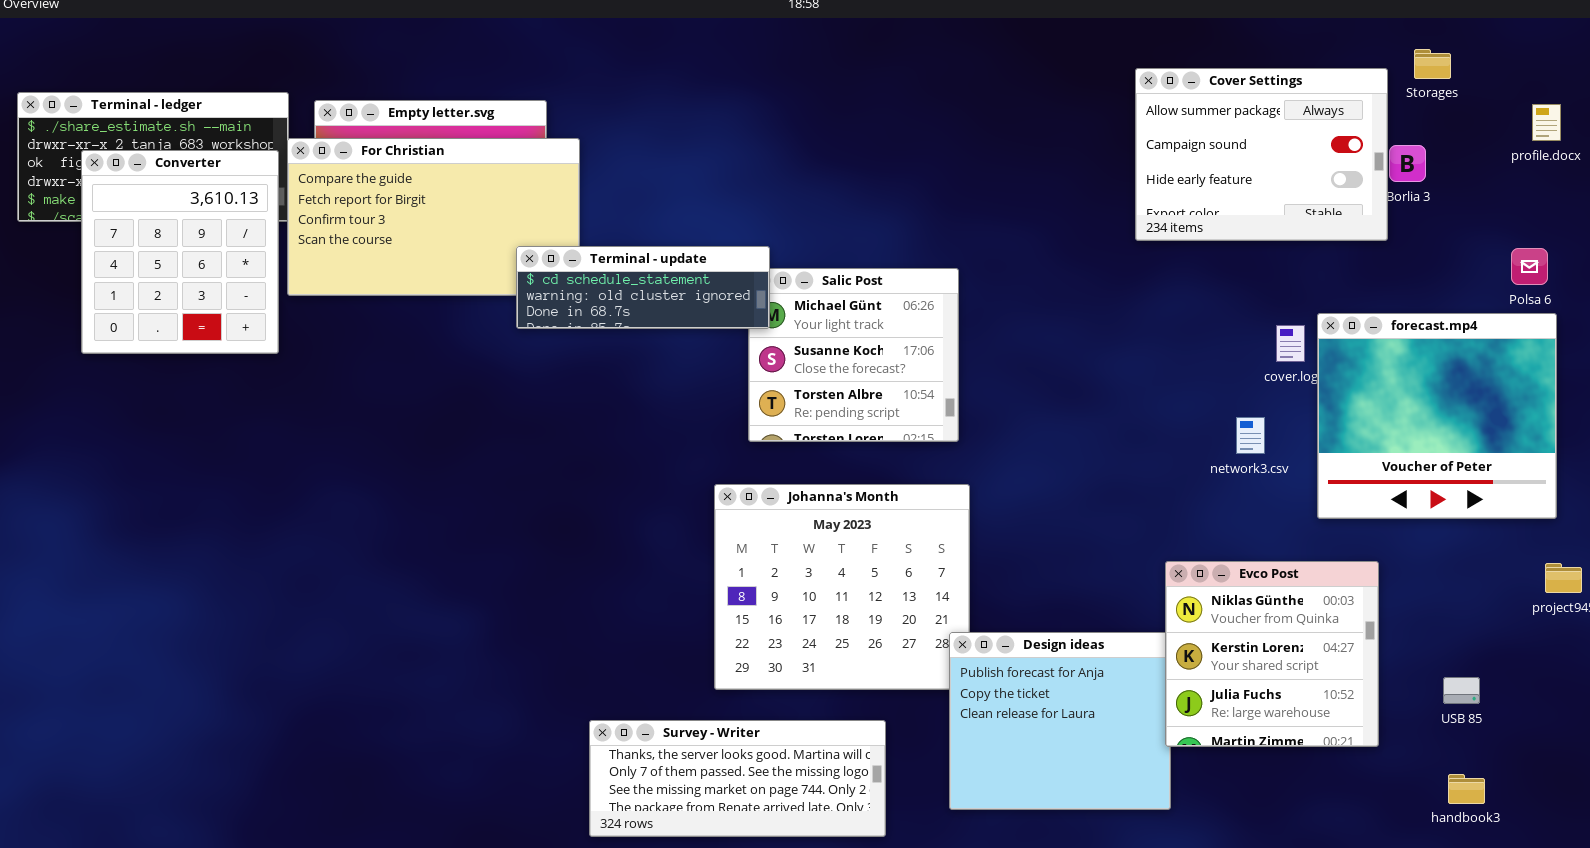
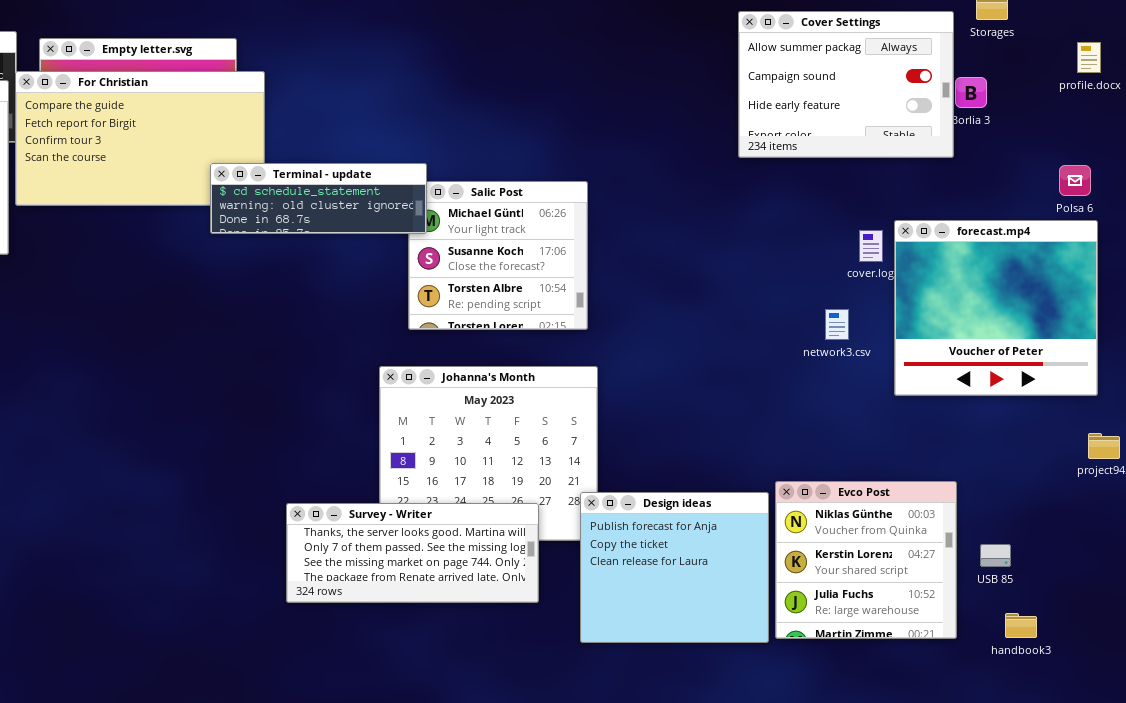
Evco Post: [1165,561,1379,747] -> [775,481,957,639], moved
USB 85: [1443,677,1480,704] -> [980,544,1011,567], moved
Survey - Writer: [589,720,886,837] -> [286,503,539,603], moved

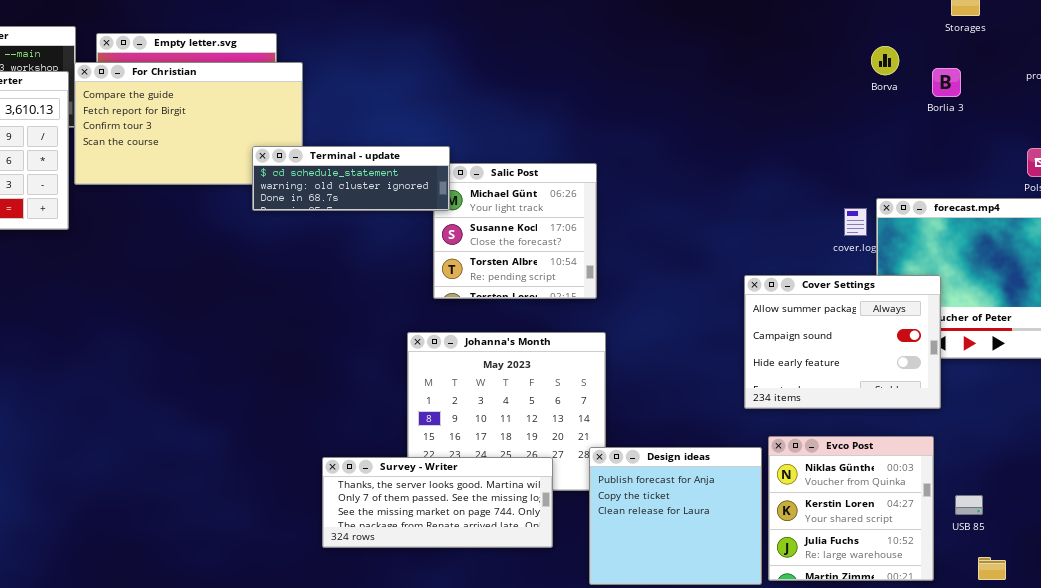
Cover Settings: [738,11,954,158] -> [744,275,941,409], moved

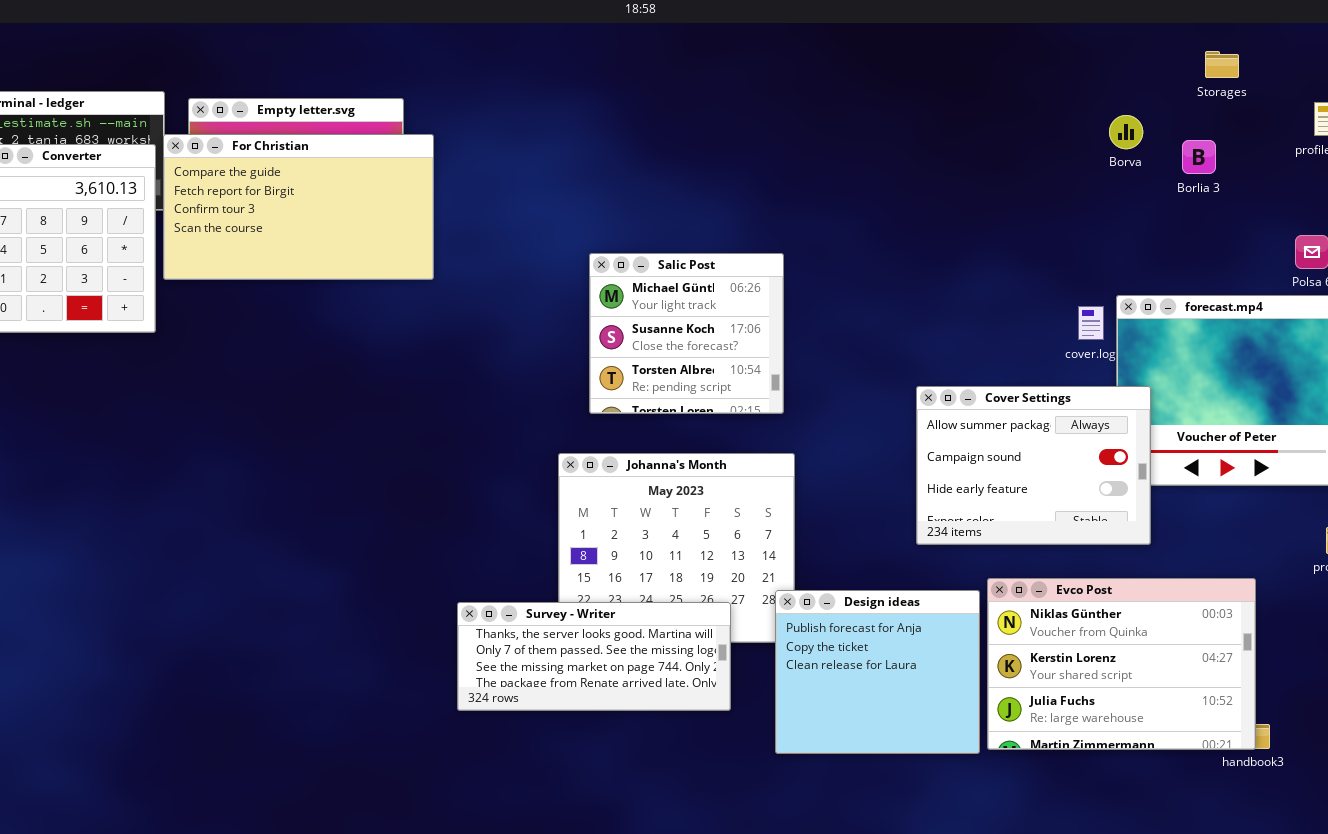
Terminal - update: [252,146,450,211] -> none, closed
Cover Settings: [744,275,941,409] -> [916,386,1151,545], moved
Evco Post: [768,436,934,581] -> [987,578,1256,750], resized

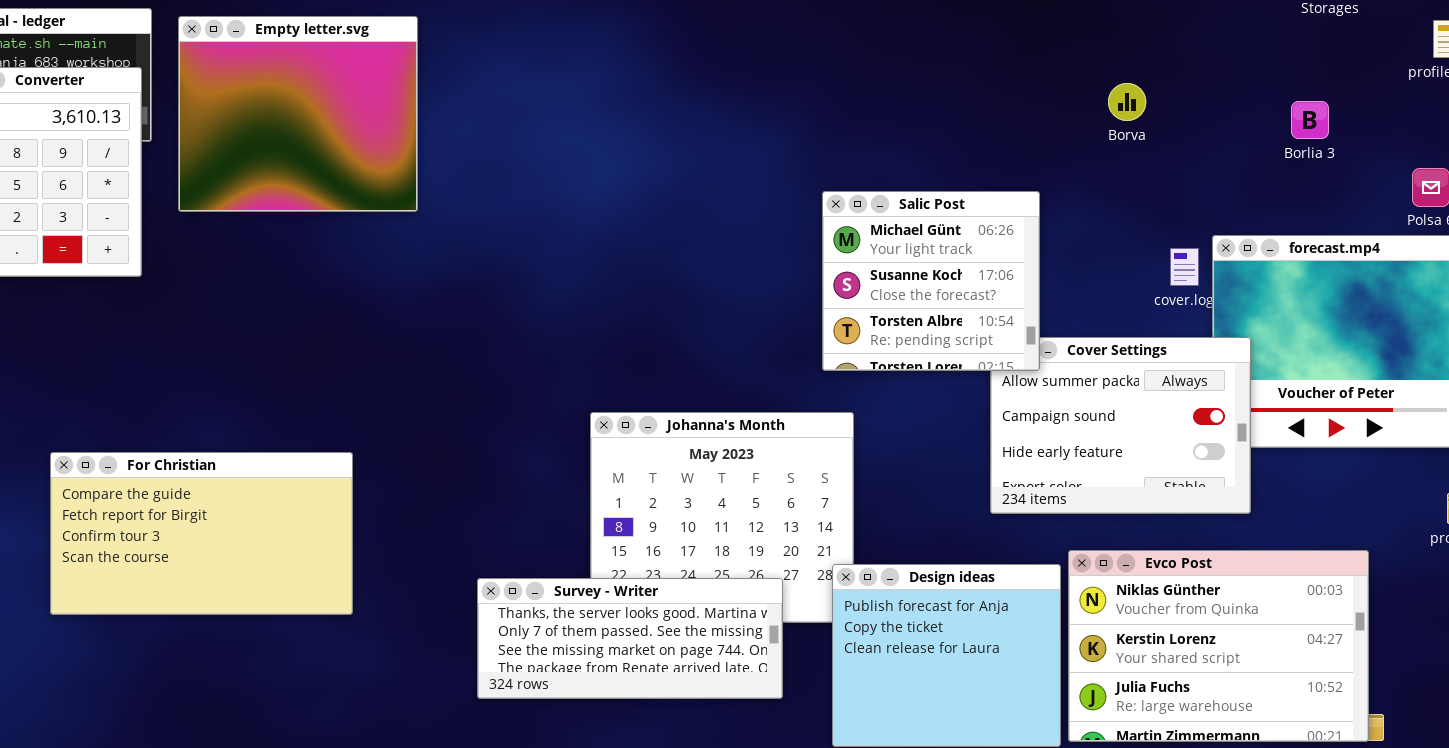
Borva: [1109,115,1143,149] -> [1108,83,1146,121], moved
For Christian: [163,134,434,280] -> [50,452,353,615], moved
Borlia 3: [1182,140,1216,174] -> [1291,101,1329,139], moved
Salic Post: [589,253,784,414] -> [822,191,1040,371], moved

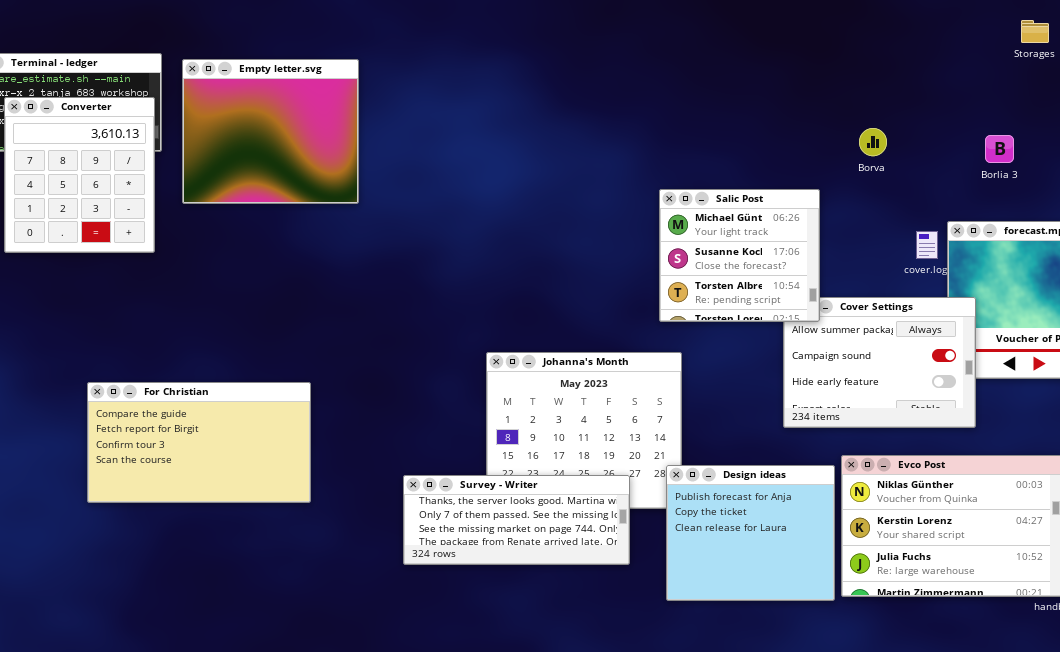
Borva: [1108,83,1146,121] -> [859,128,887,156], moved
Borlia 3: [1291,101,1329,139] -> [985,135,1014,163], moved

